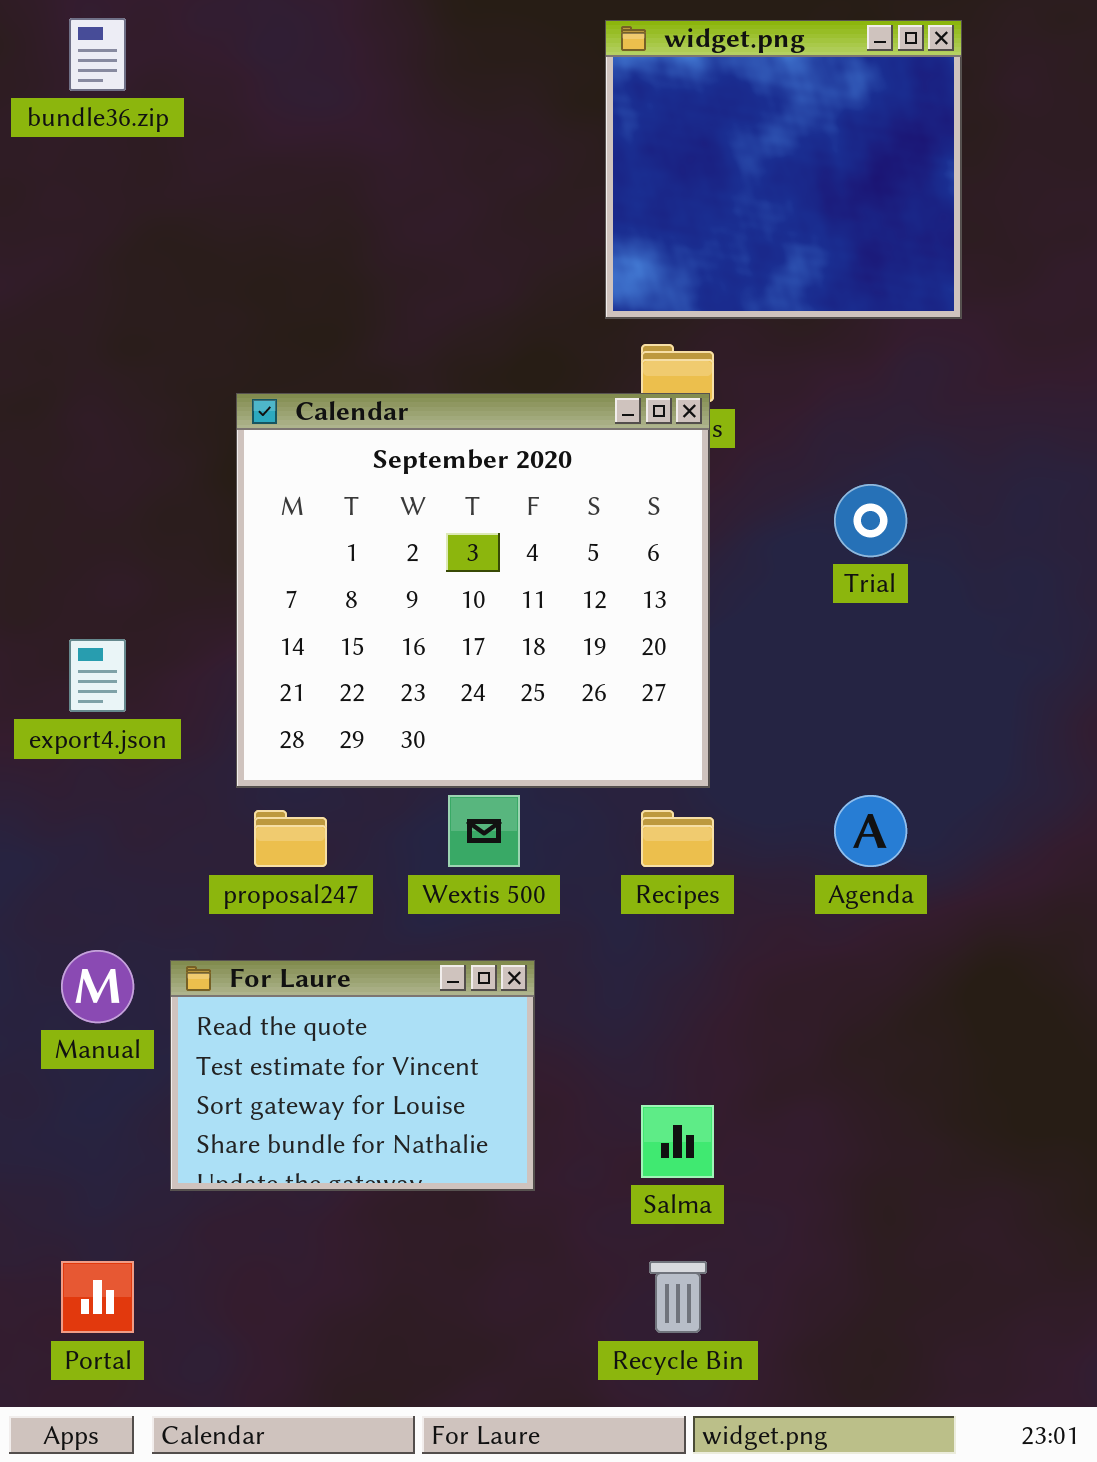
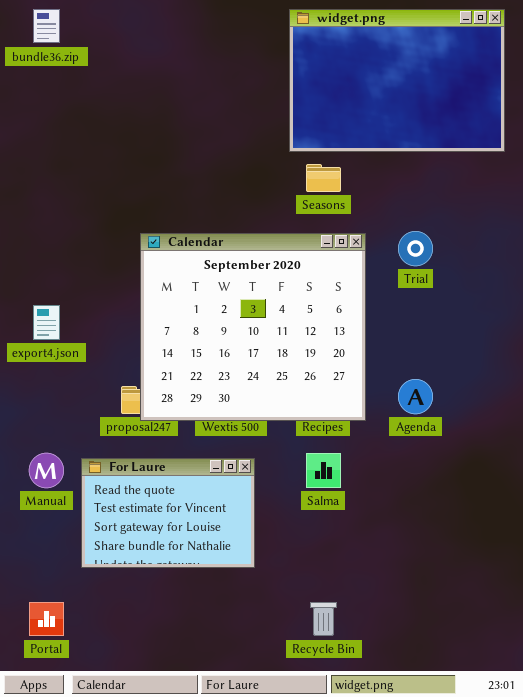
widget.png: [605,20,962,319] -> [289,9,505,152], resized
Calendar: [236,393,710,788] -> [140,233,366,421], moved
Salma: [641,1105,714,1178] -> [306,453,341,488], moved

